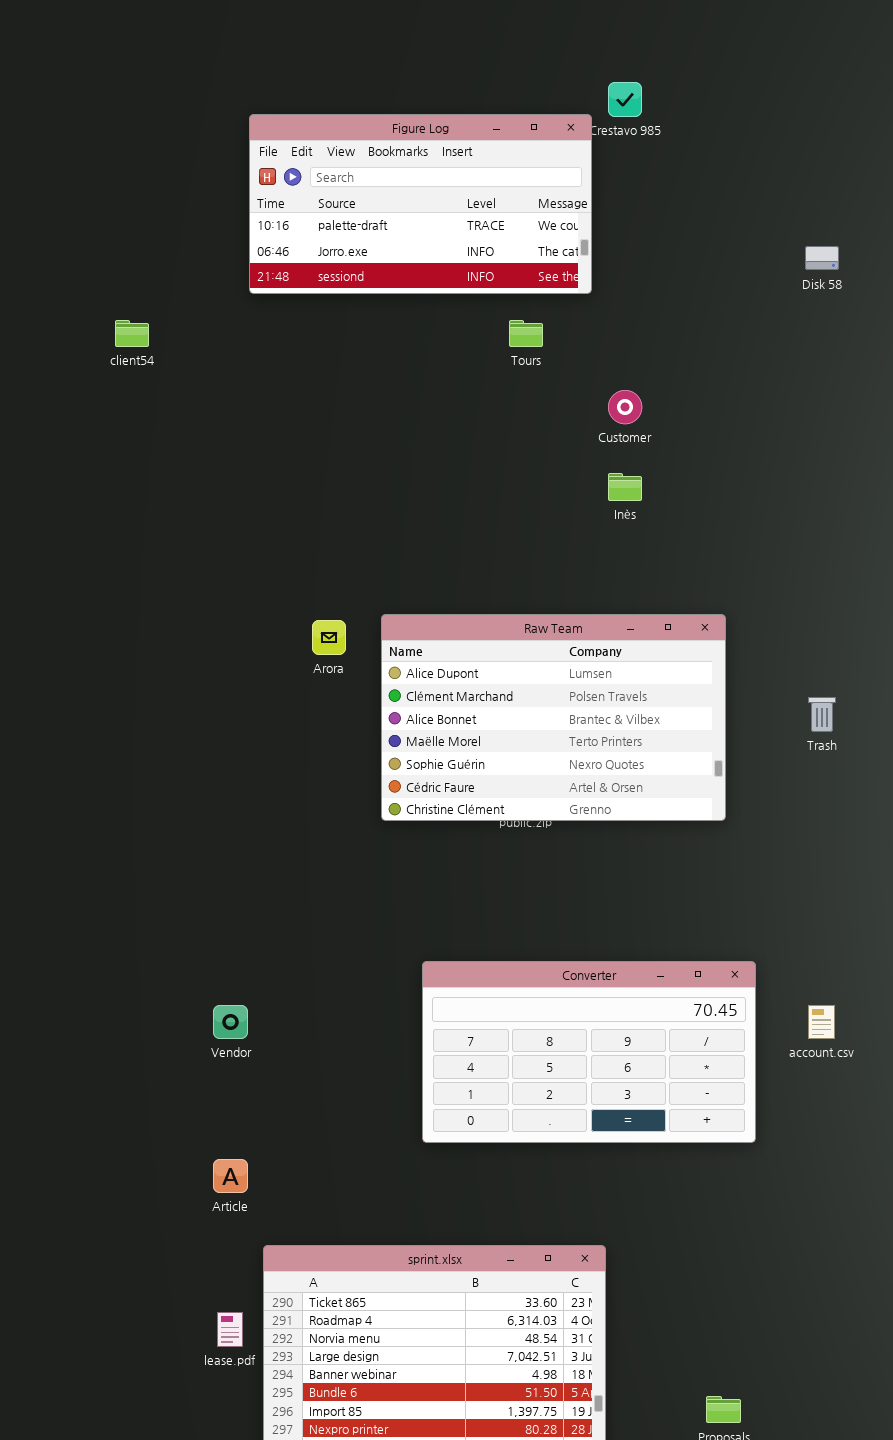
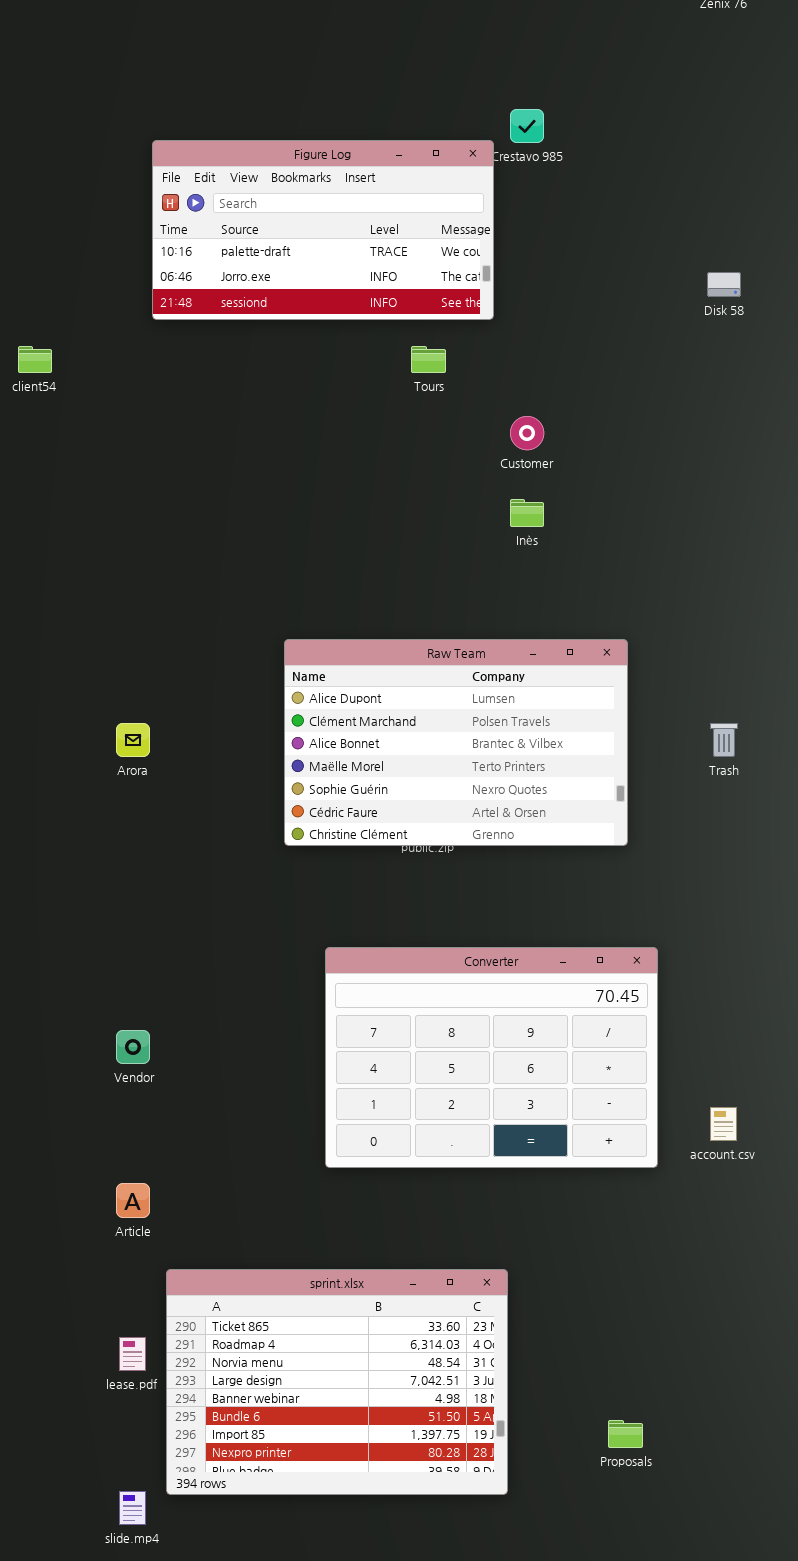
Arora: [312,620,346,655] -> [116,723,150,757], moved
Converter: [422,961,756,1143] -> [325,947,658,1168], resized
account.csv: [808,1005,835,1039] -> [710,1107,737,1141], moved

